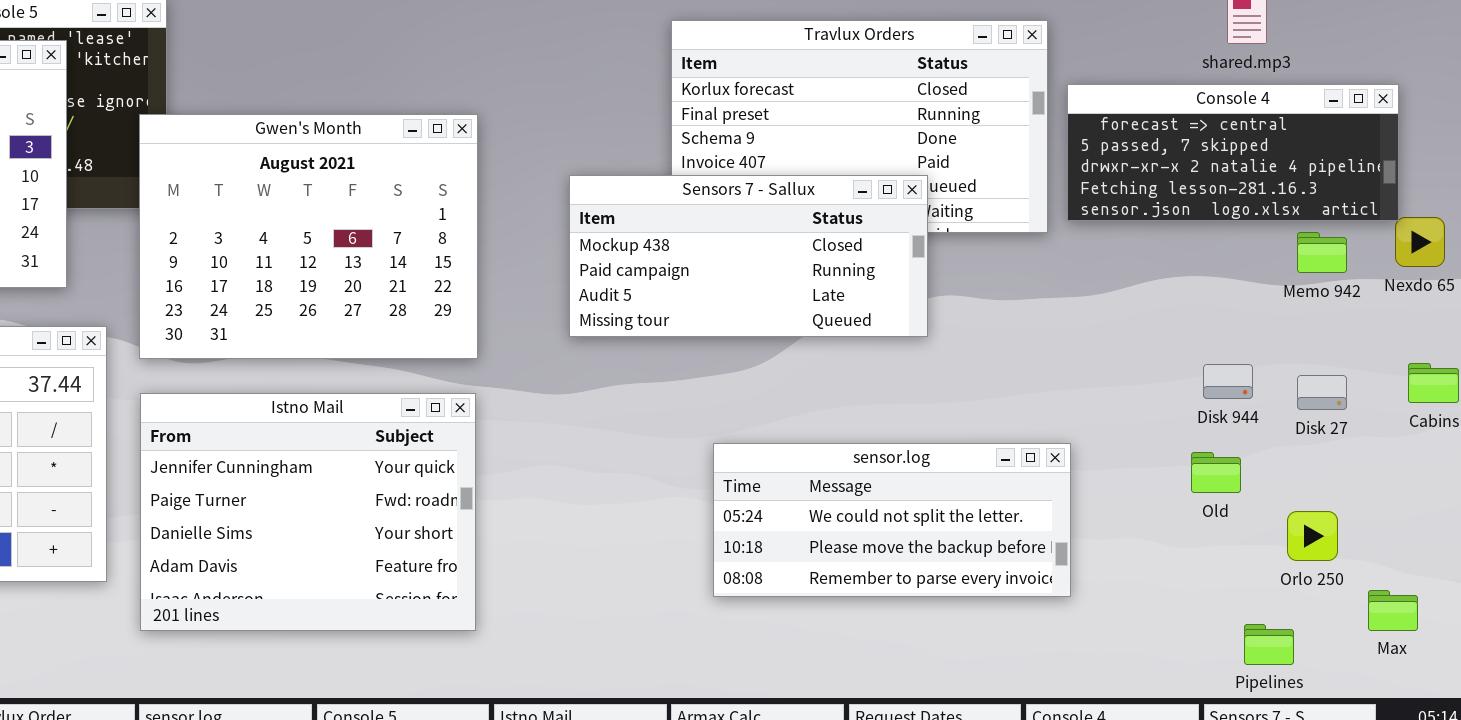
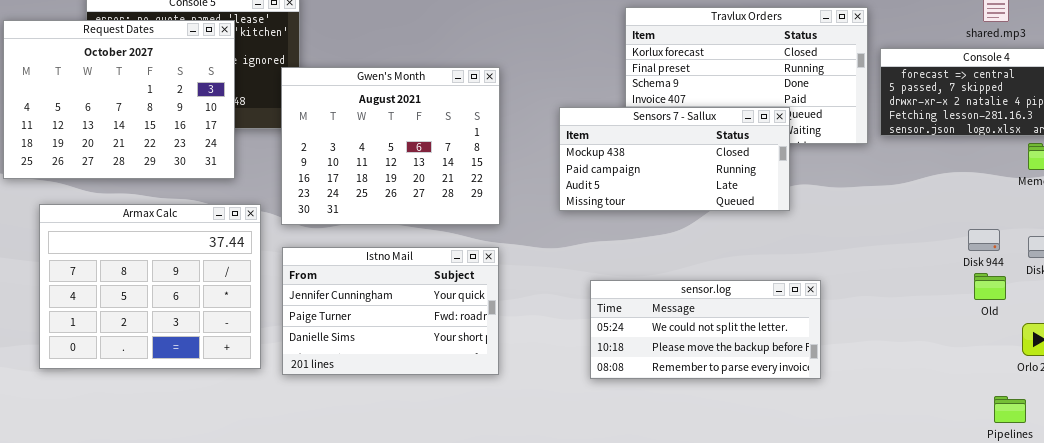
Istno Mail: [140,393,476,631] -> [282,247,499,375], resized
sensor.log: [713,443,1071,597] -> [590,280,821,379], moved
Old: [1191,452,1241,493] -> [974,273,1006,300], moved

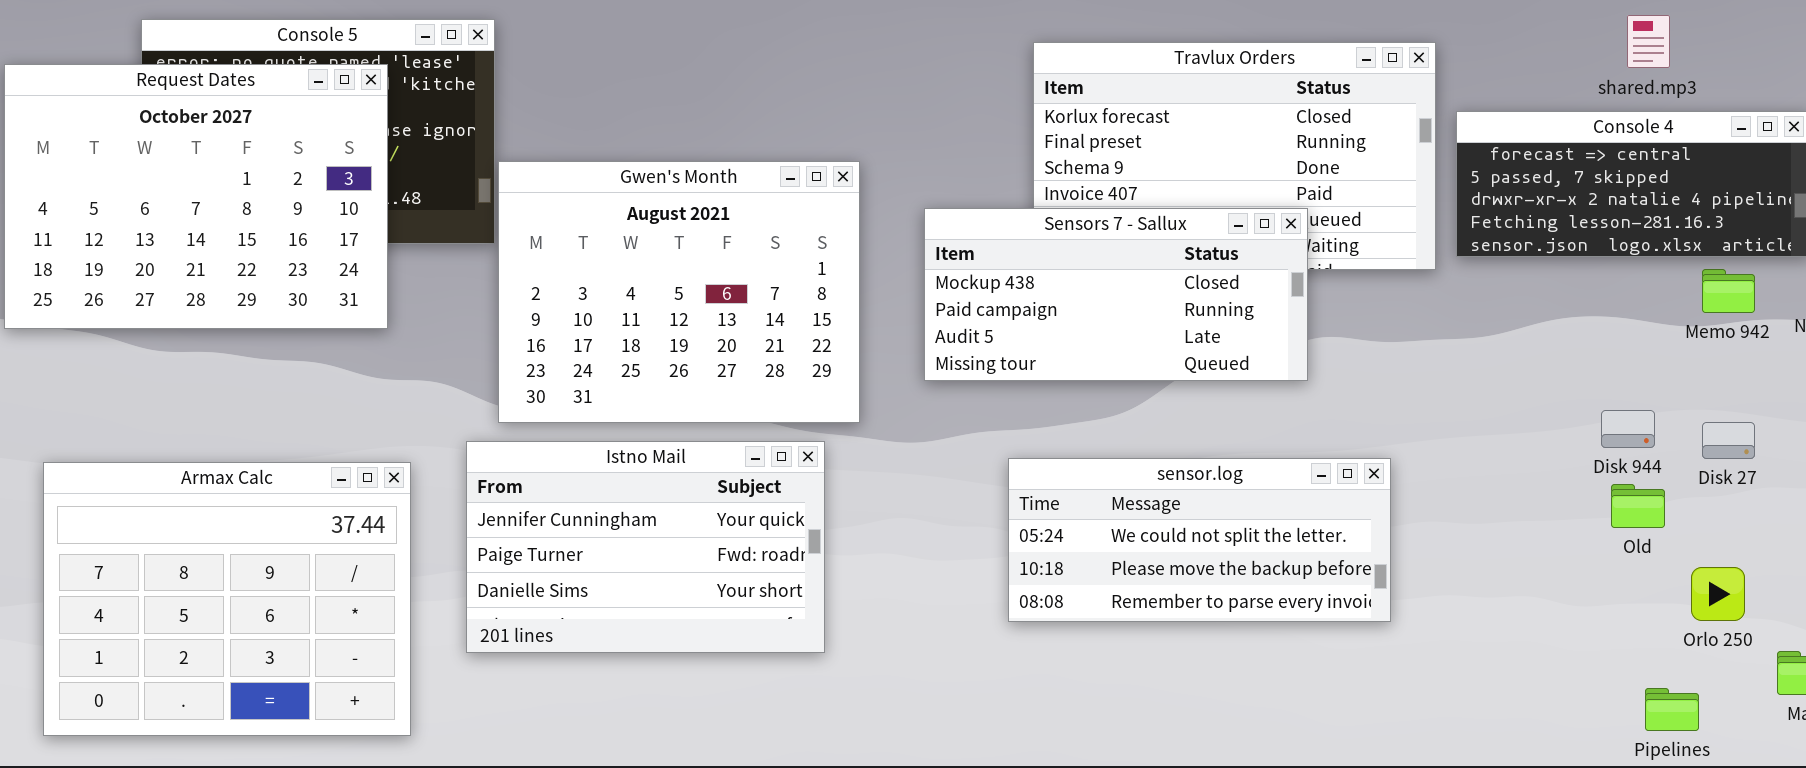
Gwen's Month: [281,67,500,225] -> [498,161,860,423], moved
Armax Calc: [39,204,261,369] -> [43,462,411,736], moved
sensor.log: [590,280,821,379] -> [1008,458,1391,622], moved

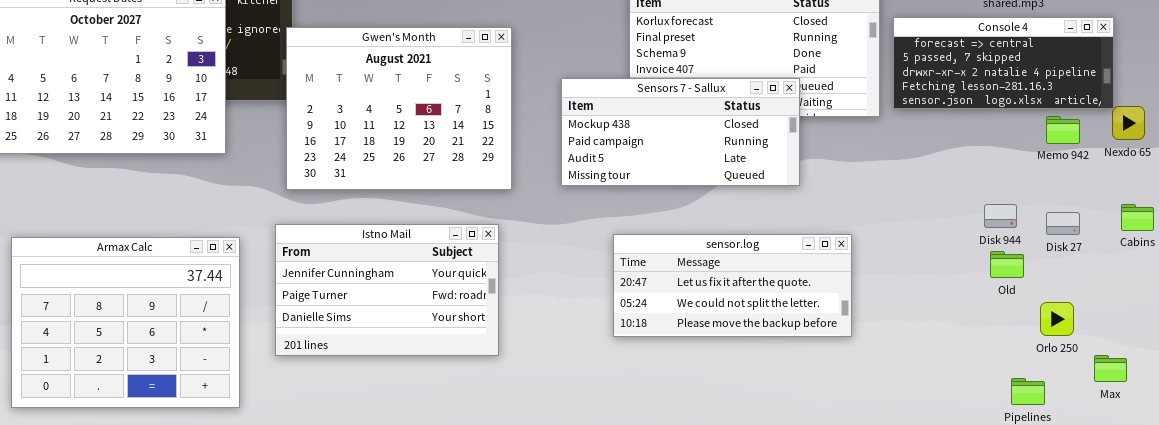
Gwen's Month: [498,161,860,423] -> [286,27,512,190], moved
sensor.log: [1008,458,1391,622] -> [613,234,852,337], scrolled up 1 row

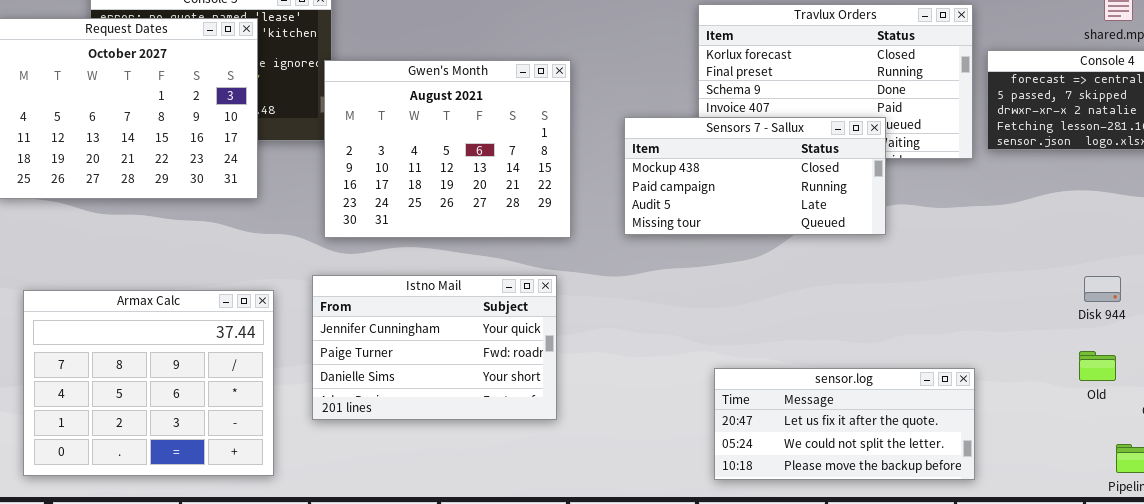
Disk 944: [984,204,1017,228] -> [1084,276,1121,302], moved
sensor.log: [613,234,852,337] -> [714,368,975,480], moved
Old: [990,251,1024,278] -> [1079,351,1116,381], moved

